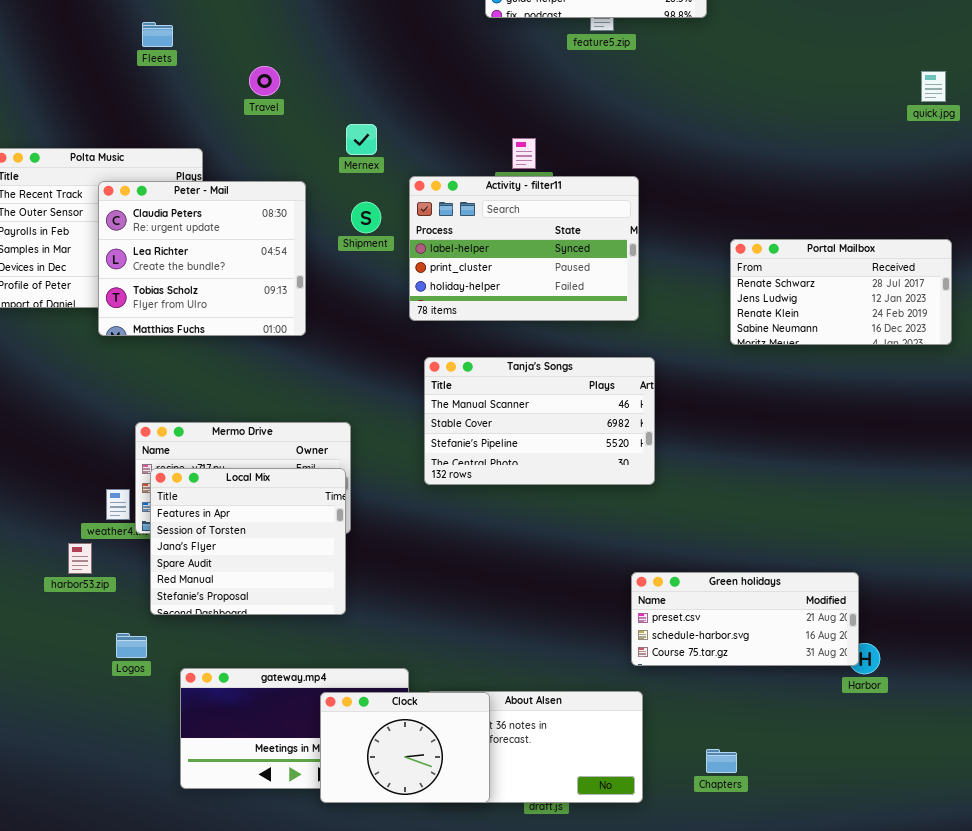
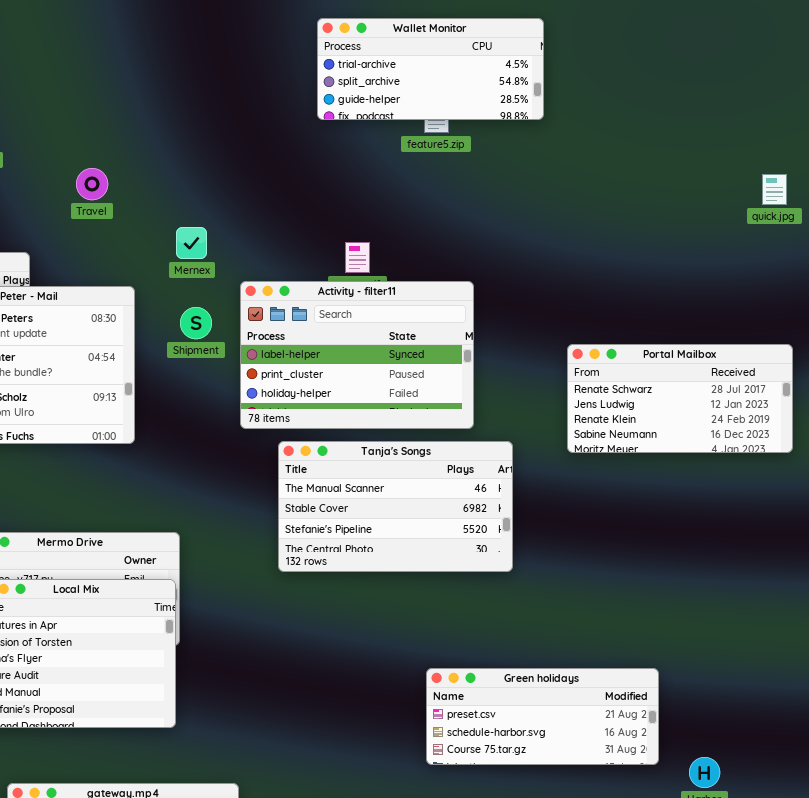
Tanja's Songs: [424,357,655,485] -> [278,441,513,572], moved
Green holidays: [631,572,859,666] -> [426,668,659,765], moved

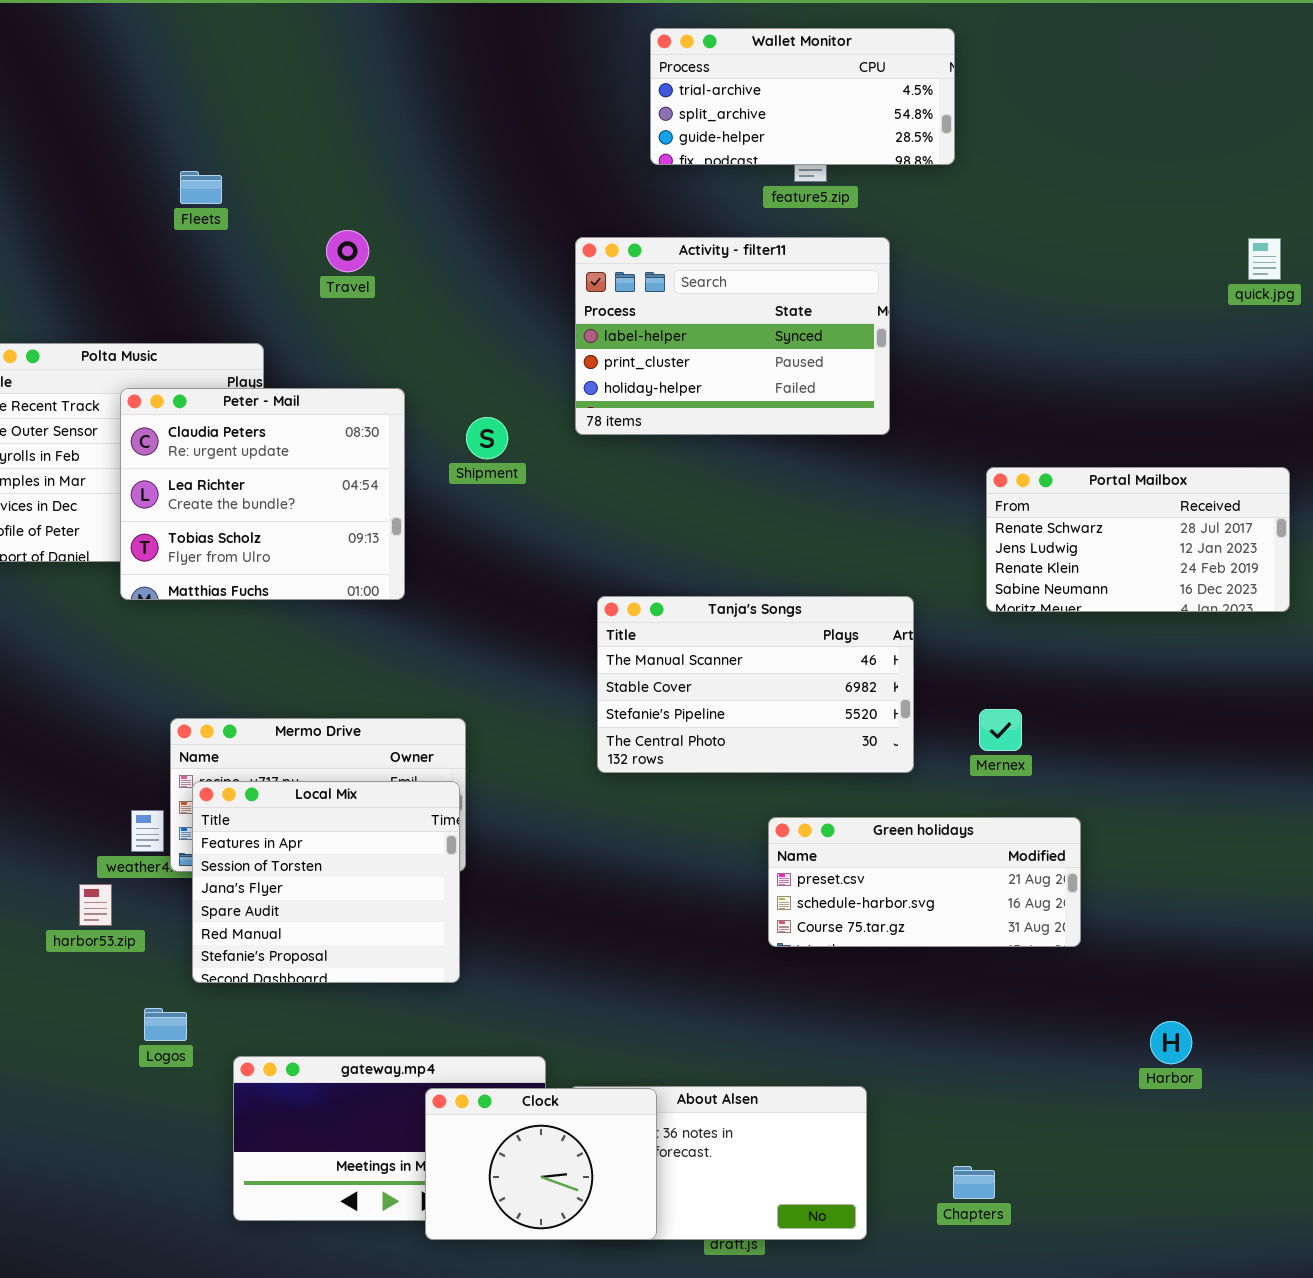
Mernex: [176,227,207,259] -> [979,709,1022,751], moved
Activity - filter11: [240,281,474,429] -> [575,237,890,435], moved
Green holidays: [426,668,659,765] -> [768,817,1081,947], moved

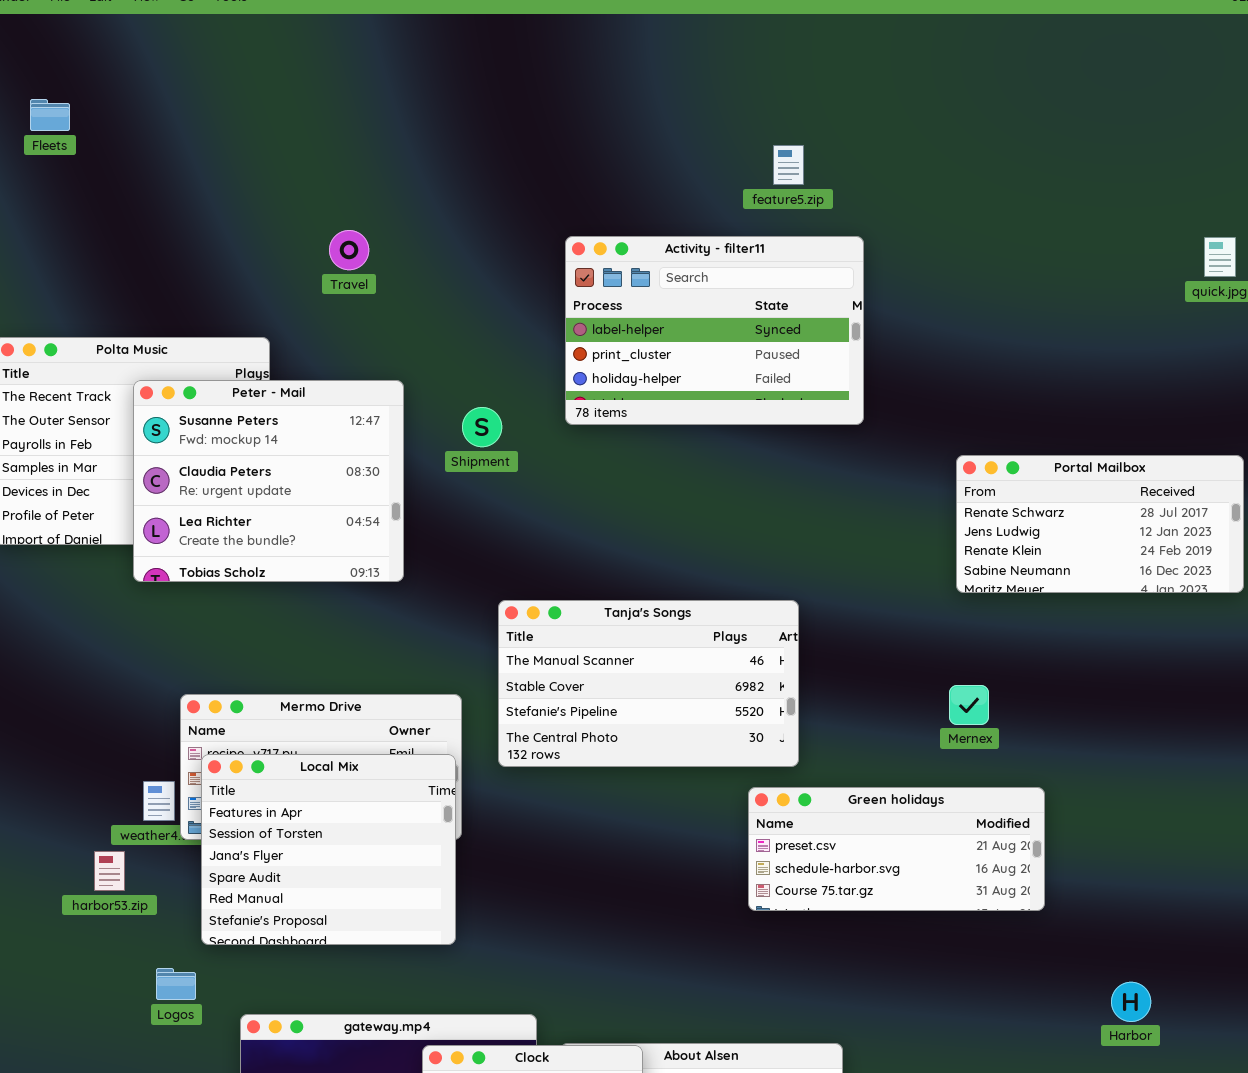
Wallet Monitor: [650,28,955,165] -> none, closed
Fleets: [180,171,222,204] -> [30,99,70,131], moved
Peter - Mail: [120,388,405,600] -> [133,380,404,582], scrolled up 1 row
Tanja's Songs: [597,596,914,773] -> [498,600,799,767], moved

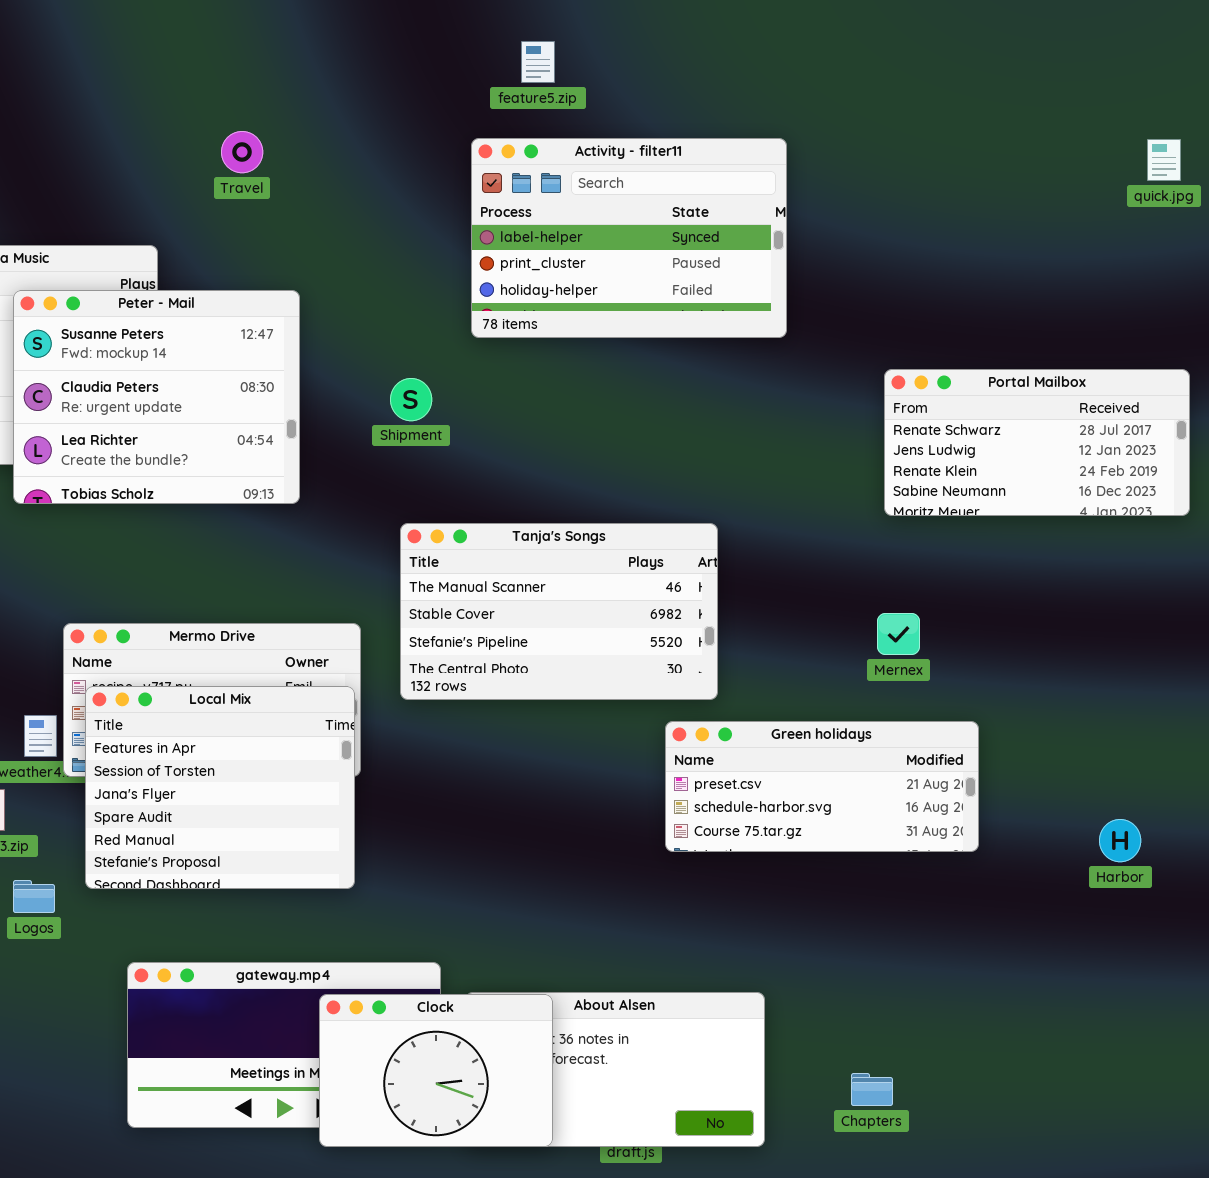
feature5.zip: [773,145,804,185] -> [521,41,555,83], moved
Shipment: [462,407,502,447] -> [390,378,432,421], moved
Logos: [156,968,196,1000] -> [13,880,55,913], moved
Harbor: [1111,982,1151,1022] -> [1099,819,1141,862], moved

